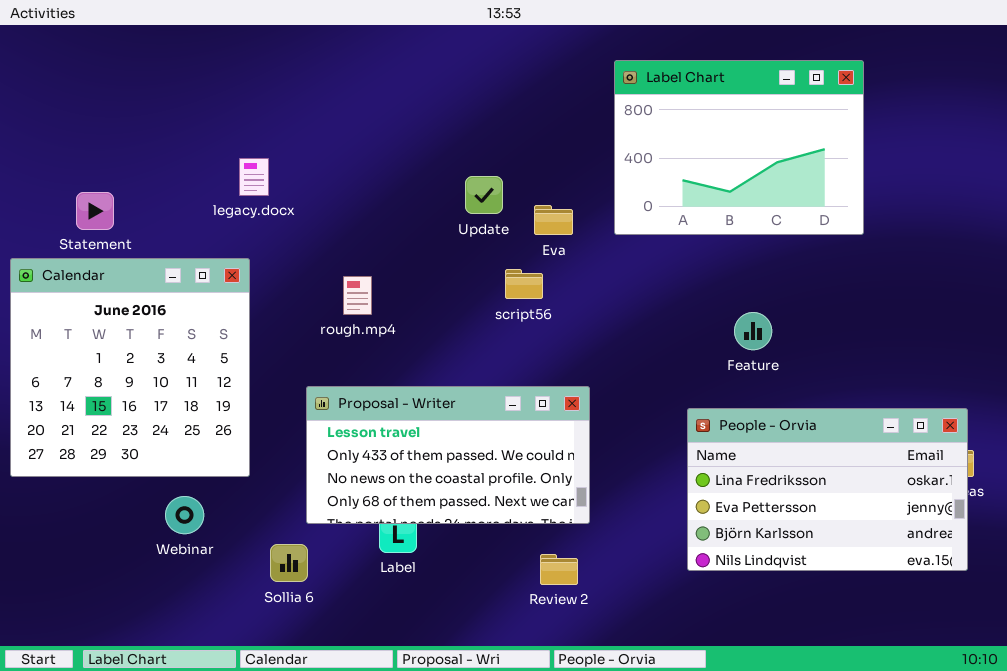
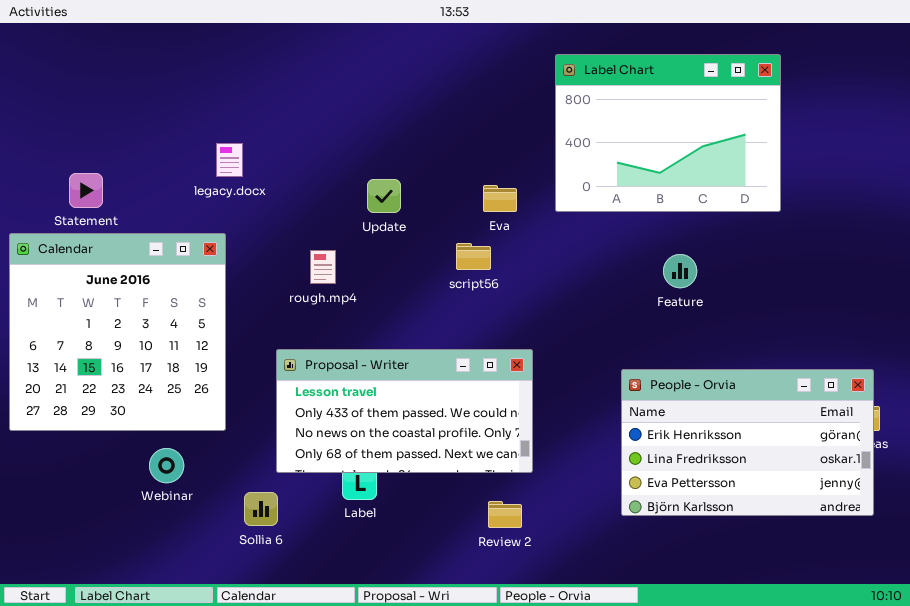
Update: [465,176,503,214] -> [367,179,401,213], moved
Feature: [734,312,772,350] -> [663,254,697,288], moved
People - Orvia: [687,408,968,571] -> [621,369,874,516], scrolled up 1 row

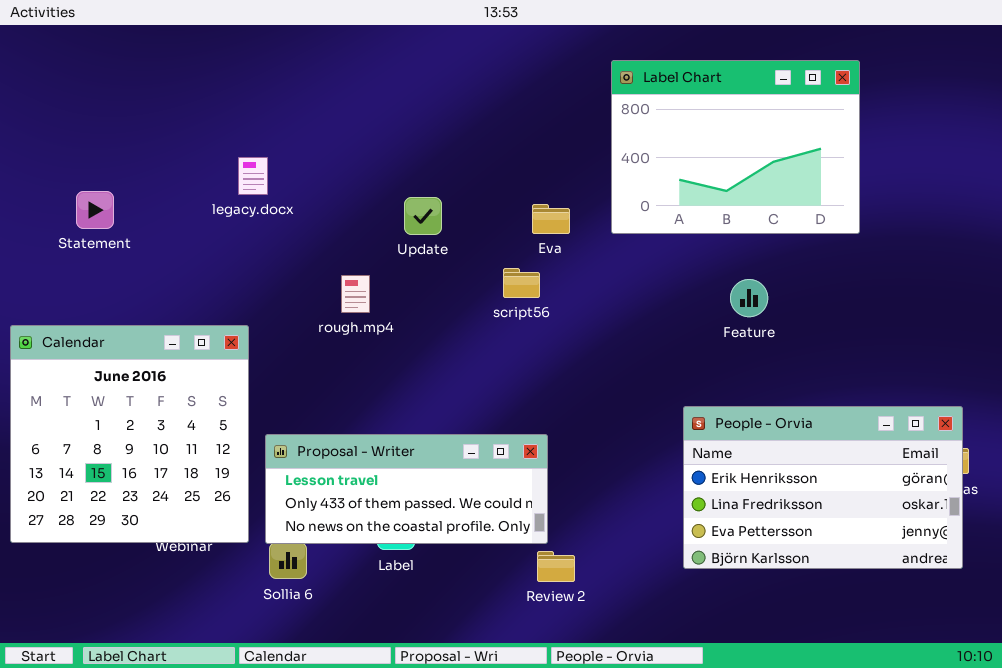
Calendar: [9,233,226,431] -> [10,325,249,543], moved
Proposal - Writer: [276,349,533,473] -> [265,434,548,544], moved, resized

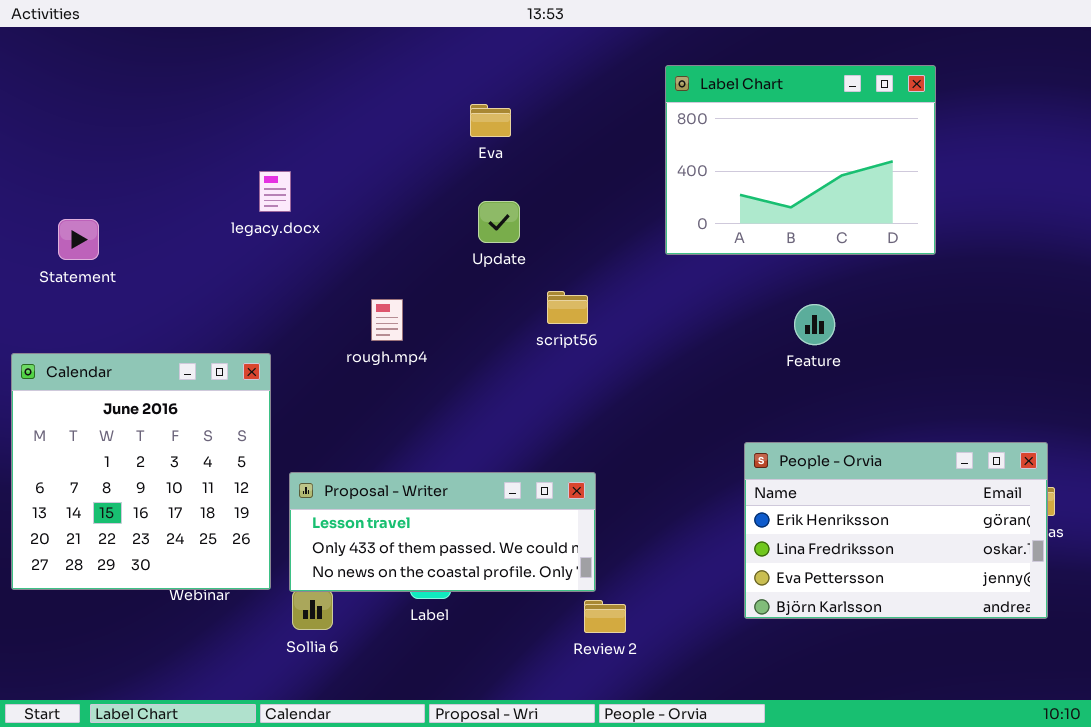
Statement: [76,191,114,229] -> [58,219,99,260], moved
Update: [404,197,442,235] -> [478,201,520,243], moved
Eva: [532,204,570,234] -> [470,104,511,137], moved

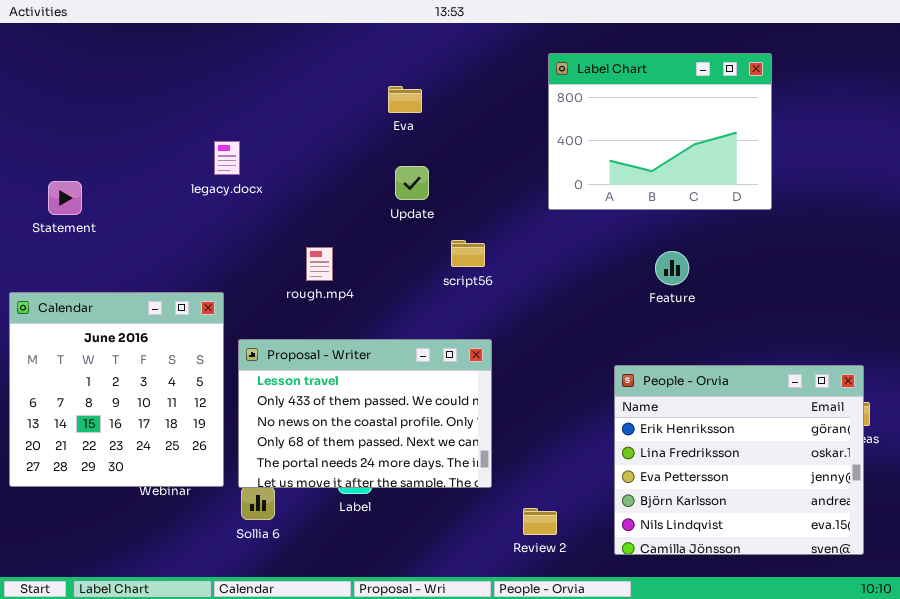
People - Orvia: [744,442,1048,619] -> [614,365,864,555], resized
Proposal - Writer: [289,472,596,592] -> [238,339,492,488], resized
Review 2: [584,600,626,633] -> [523,508,557,535], moved

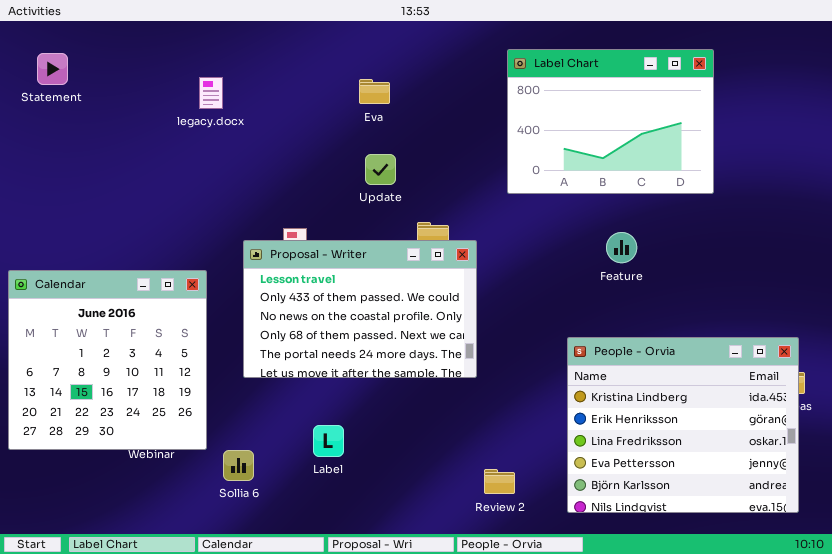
legacy.docx: [214,141,240,175] -> [199,77,223,109], moved
Statement: [48,181,82,215] -> [37,53,68,85], moved
Proposal - Writer: [238,339,492,488] -> [243,240,477,378], moved
People - Orvia: [614,365,864,555] -> [567,337,799,513], scrolled up 1 row

